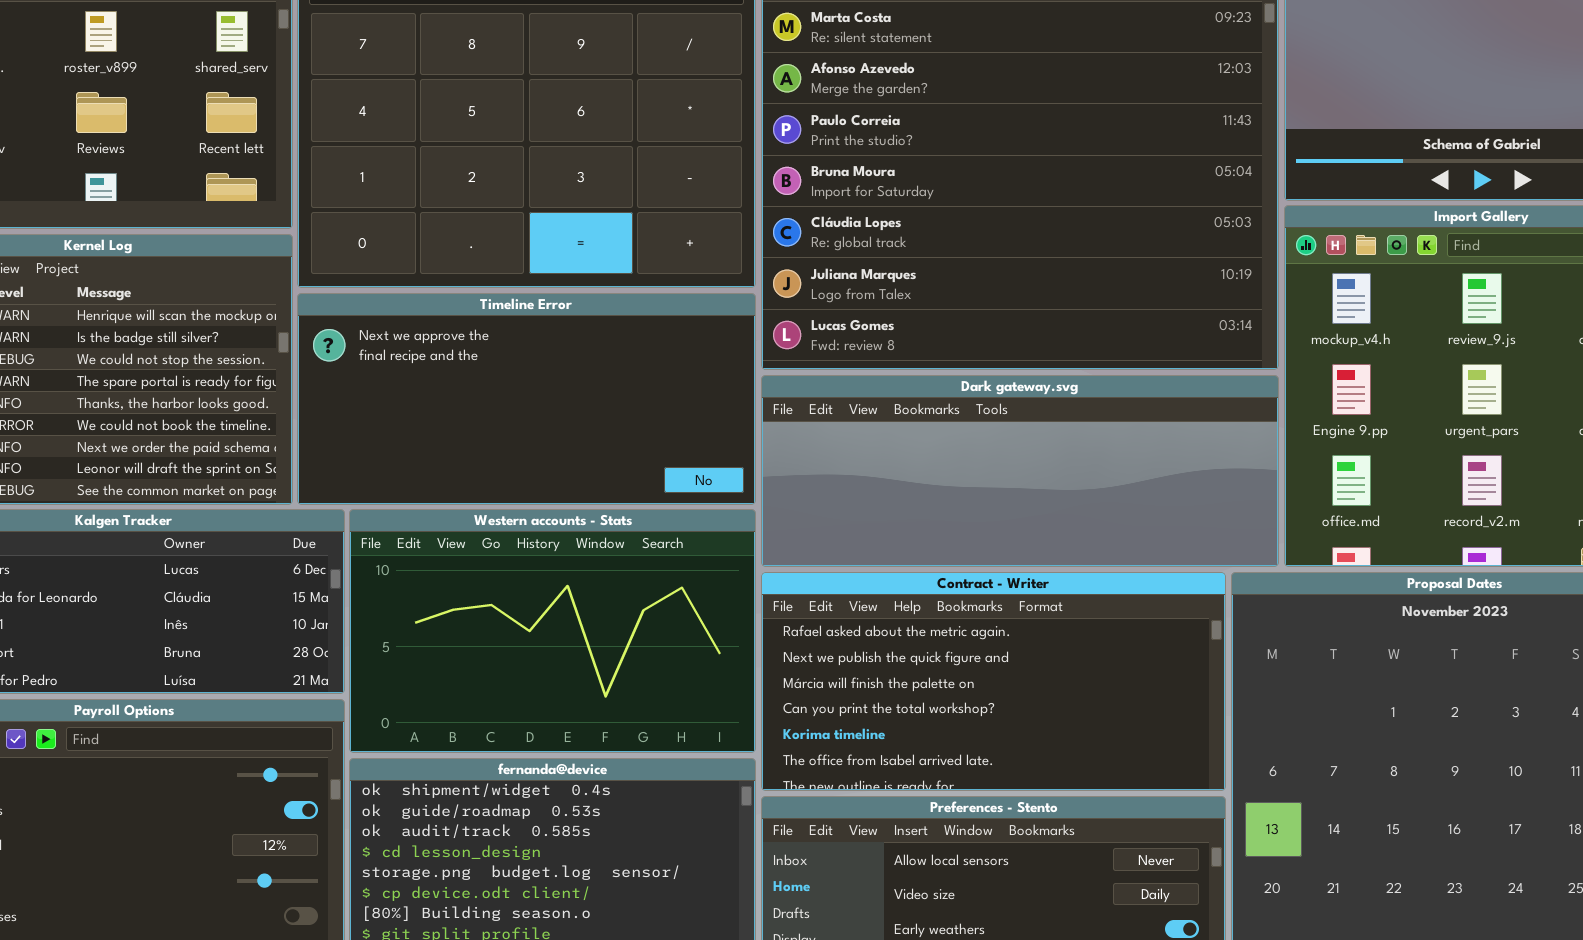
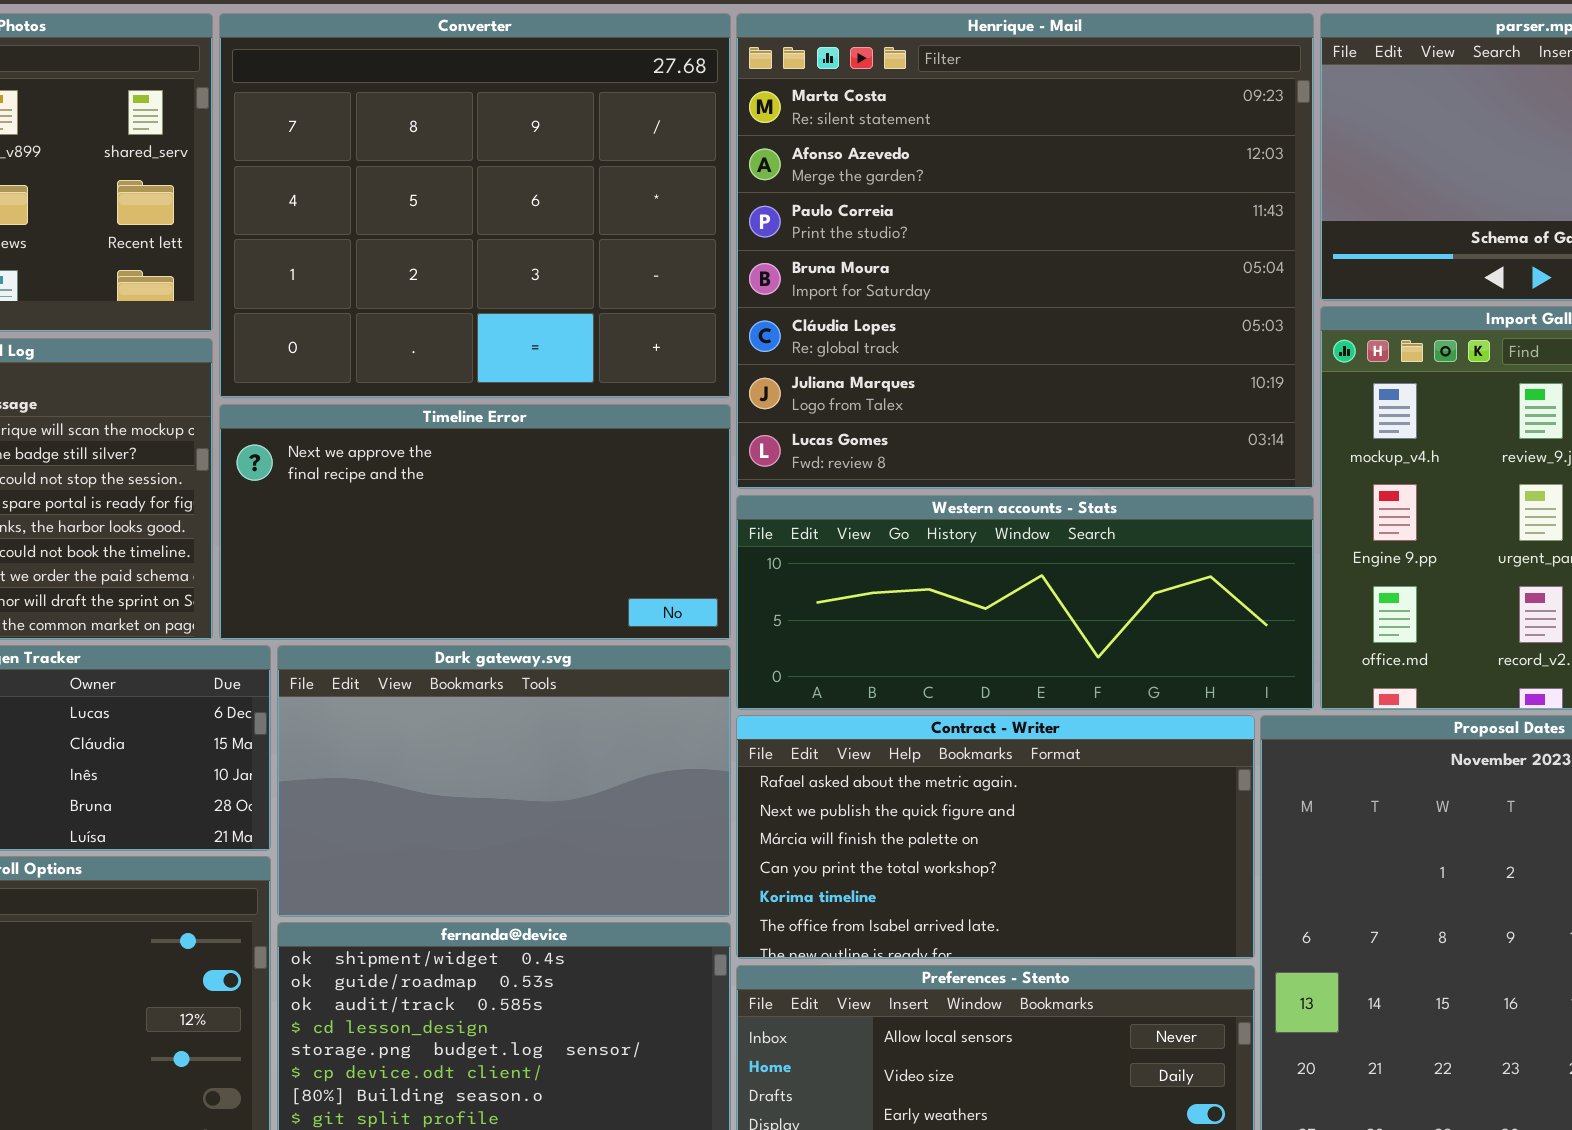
Dark gateway.svg: [761,375,1279,567] -> [277,645,731,917], moved, resized
Western accounts - Stats: [349,509,756,753] -> [736,495,1314,710], moved, resized

